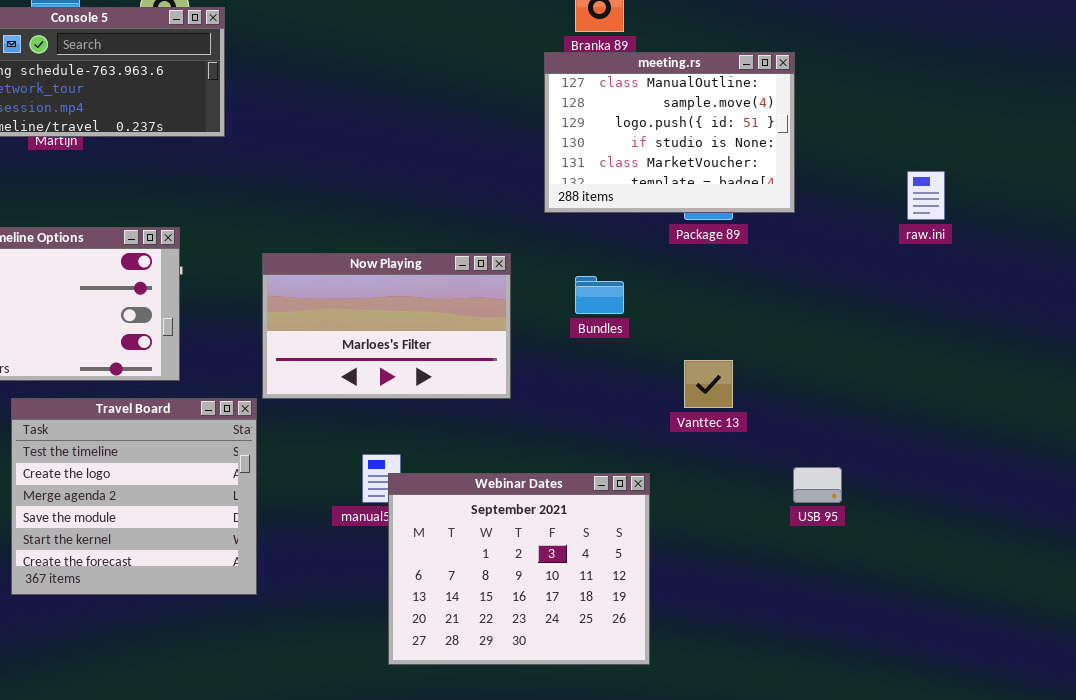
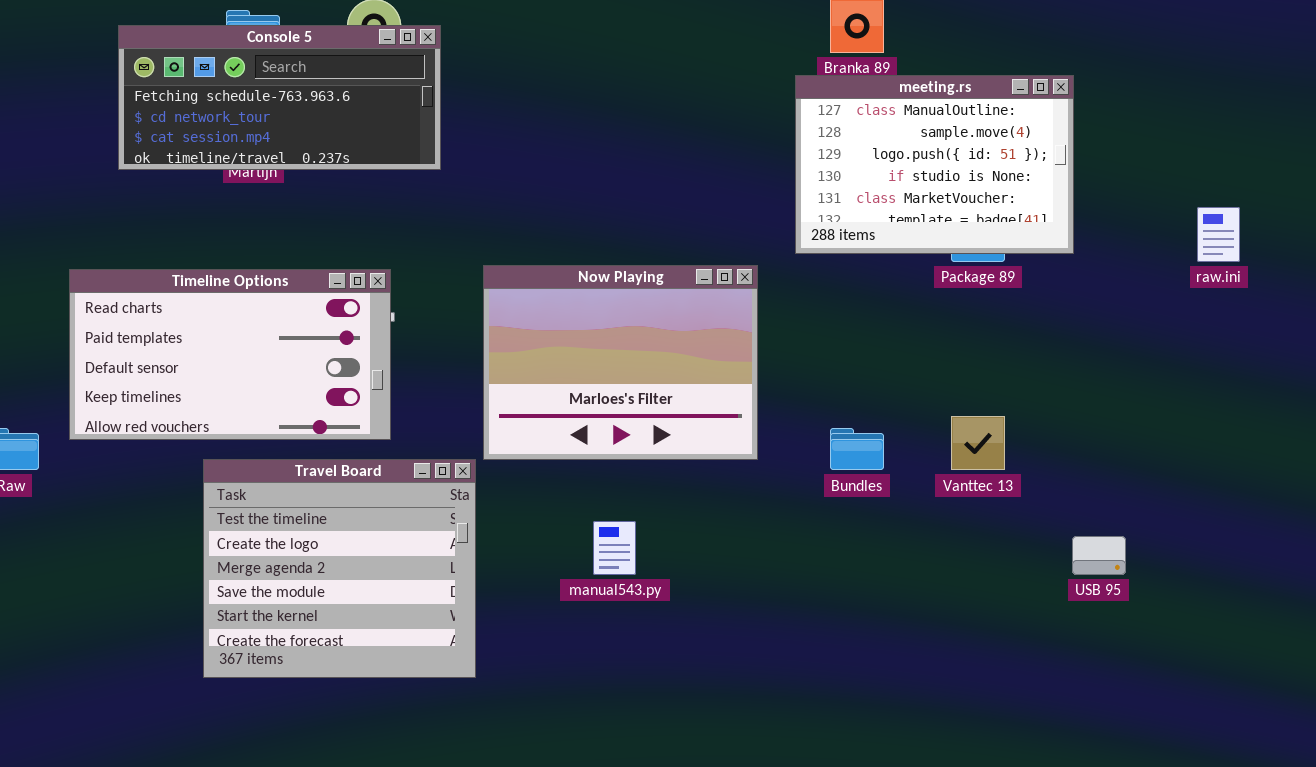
Now Playing: [262,253,511,399] -> [483,265,758,460], resized
Bundles: [575,276,624,314] -> [830,428,884,470], moved
Webinar Dates: [388,473,650,665] -> none, closed

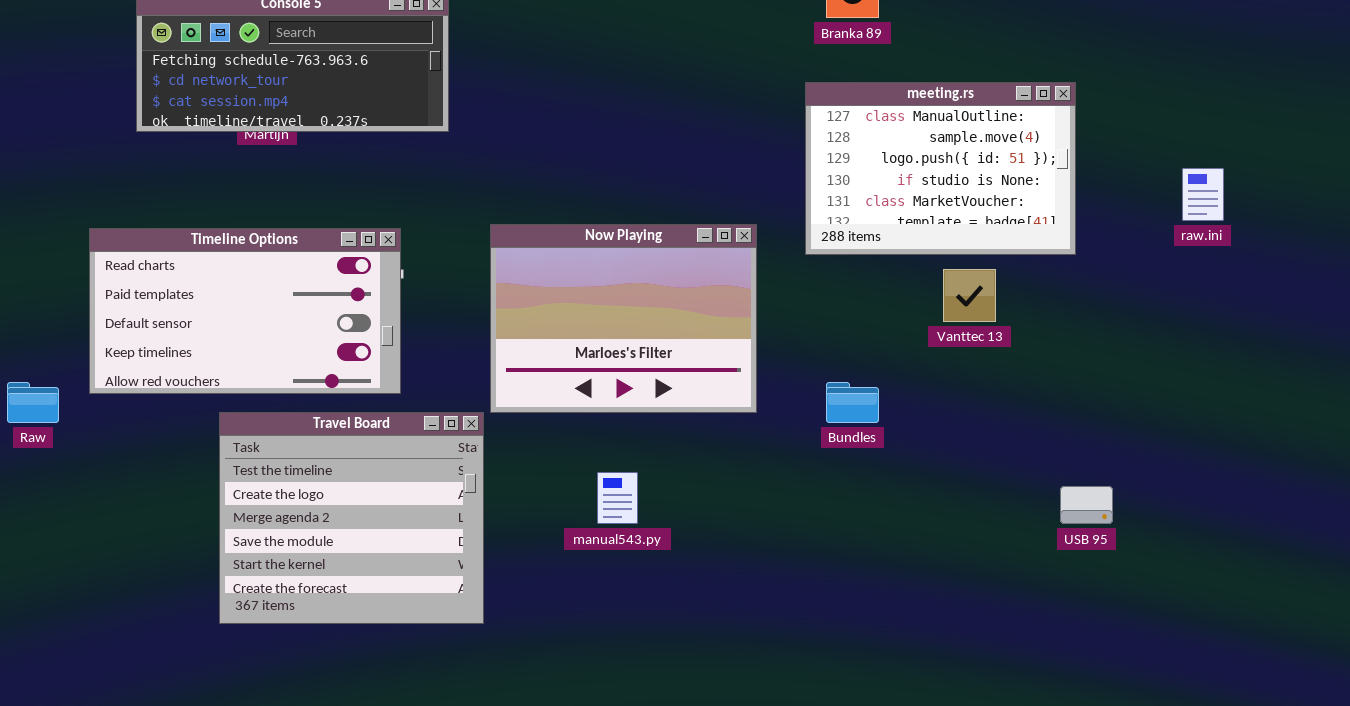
meeting.rs: [795,75,1074,254] -> [805,82,1076,255], moved
Vanttec 13: [951,416,1005,470] -> [943,269,996,322], moved

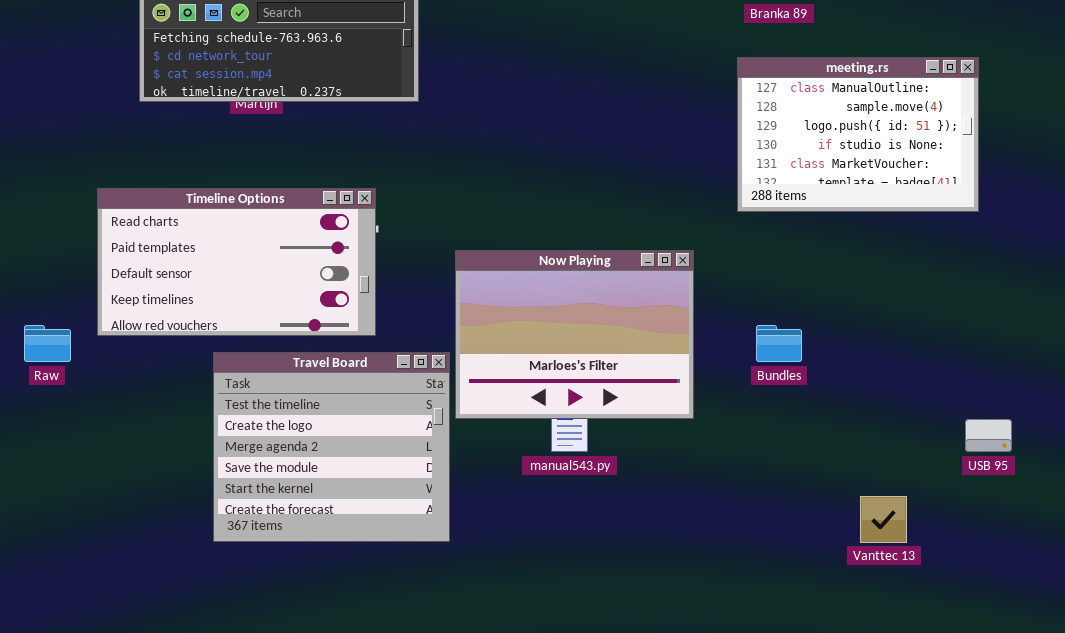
Now Playing: [490,224,757,413] -> [455,250,694,419], moved
Vanttec 13: [943,269,996,322] -> [860,496,907,543], moved

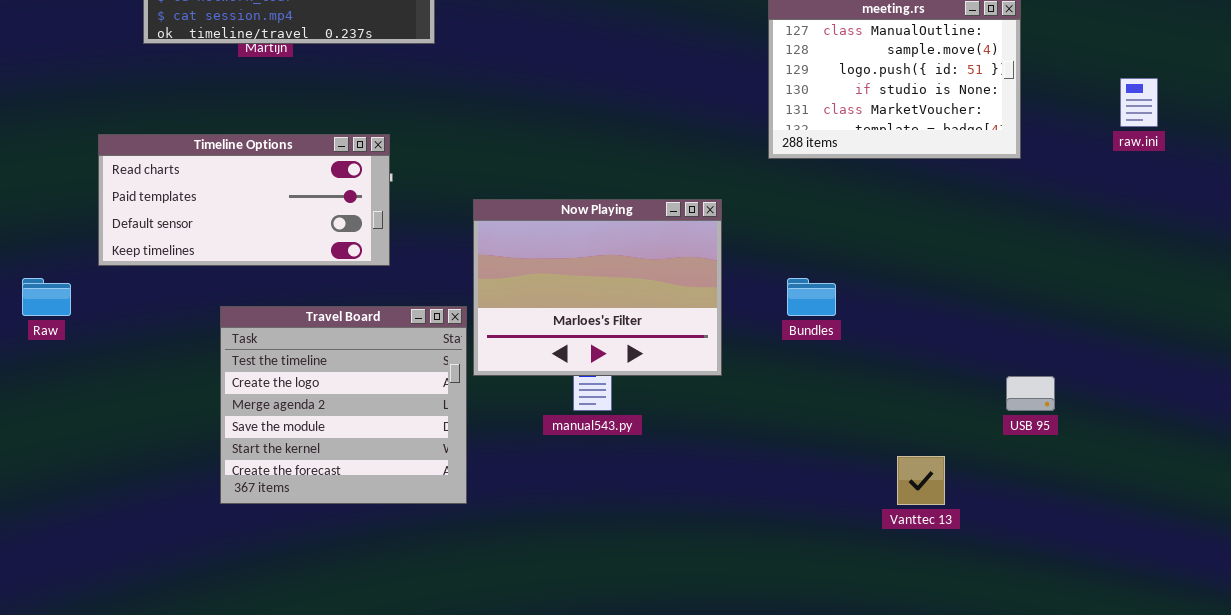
Timeline Options: [97,188,376,336] -> [98,134,390,266], resized

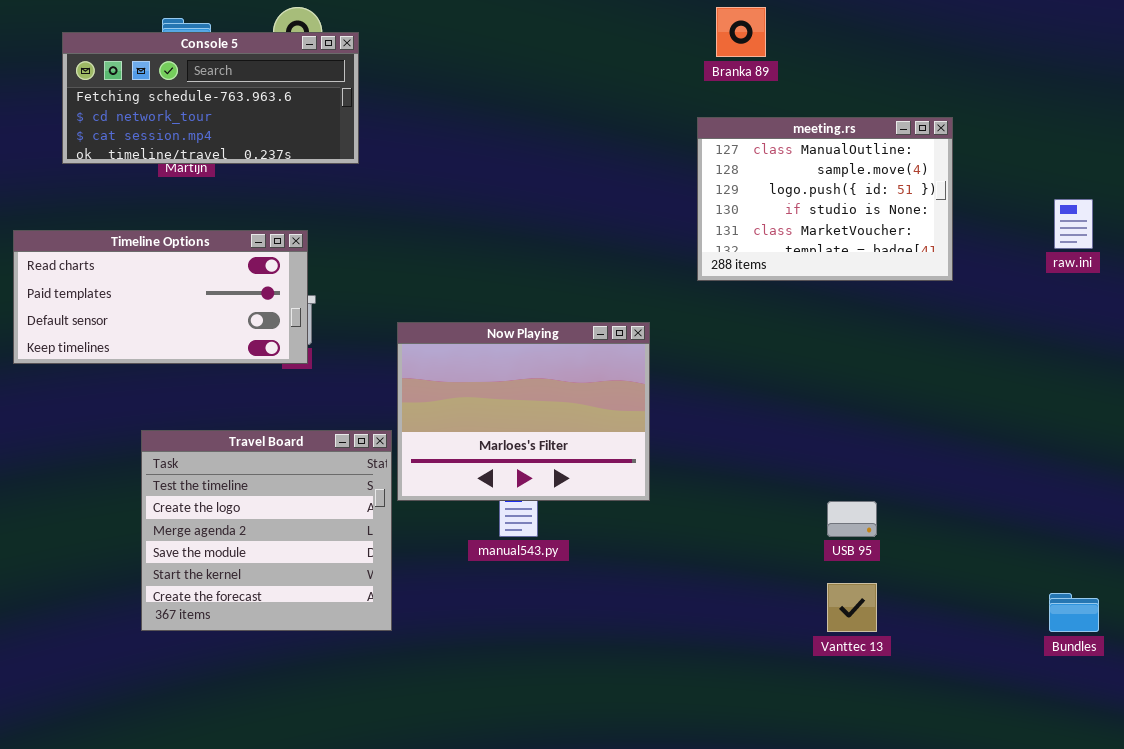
Timeline Options: [98,134,390,266] -> [13,230,308,364], moved
Bundles: [787,278,836,316] -> [1049,593,1099,632], moved
USB 95: [1006,376,1055,411] -> [827,501,877,537], moved

